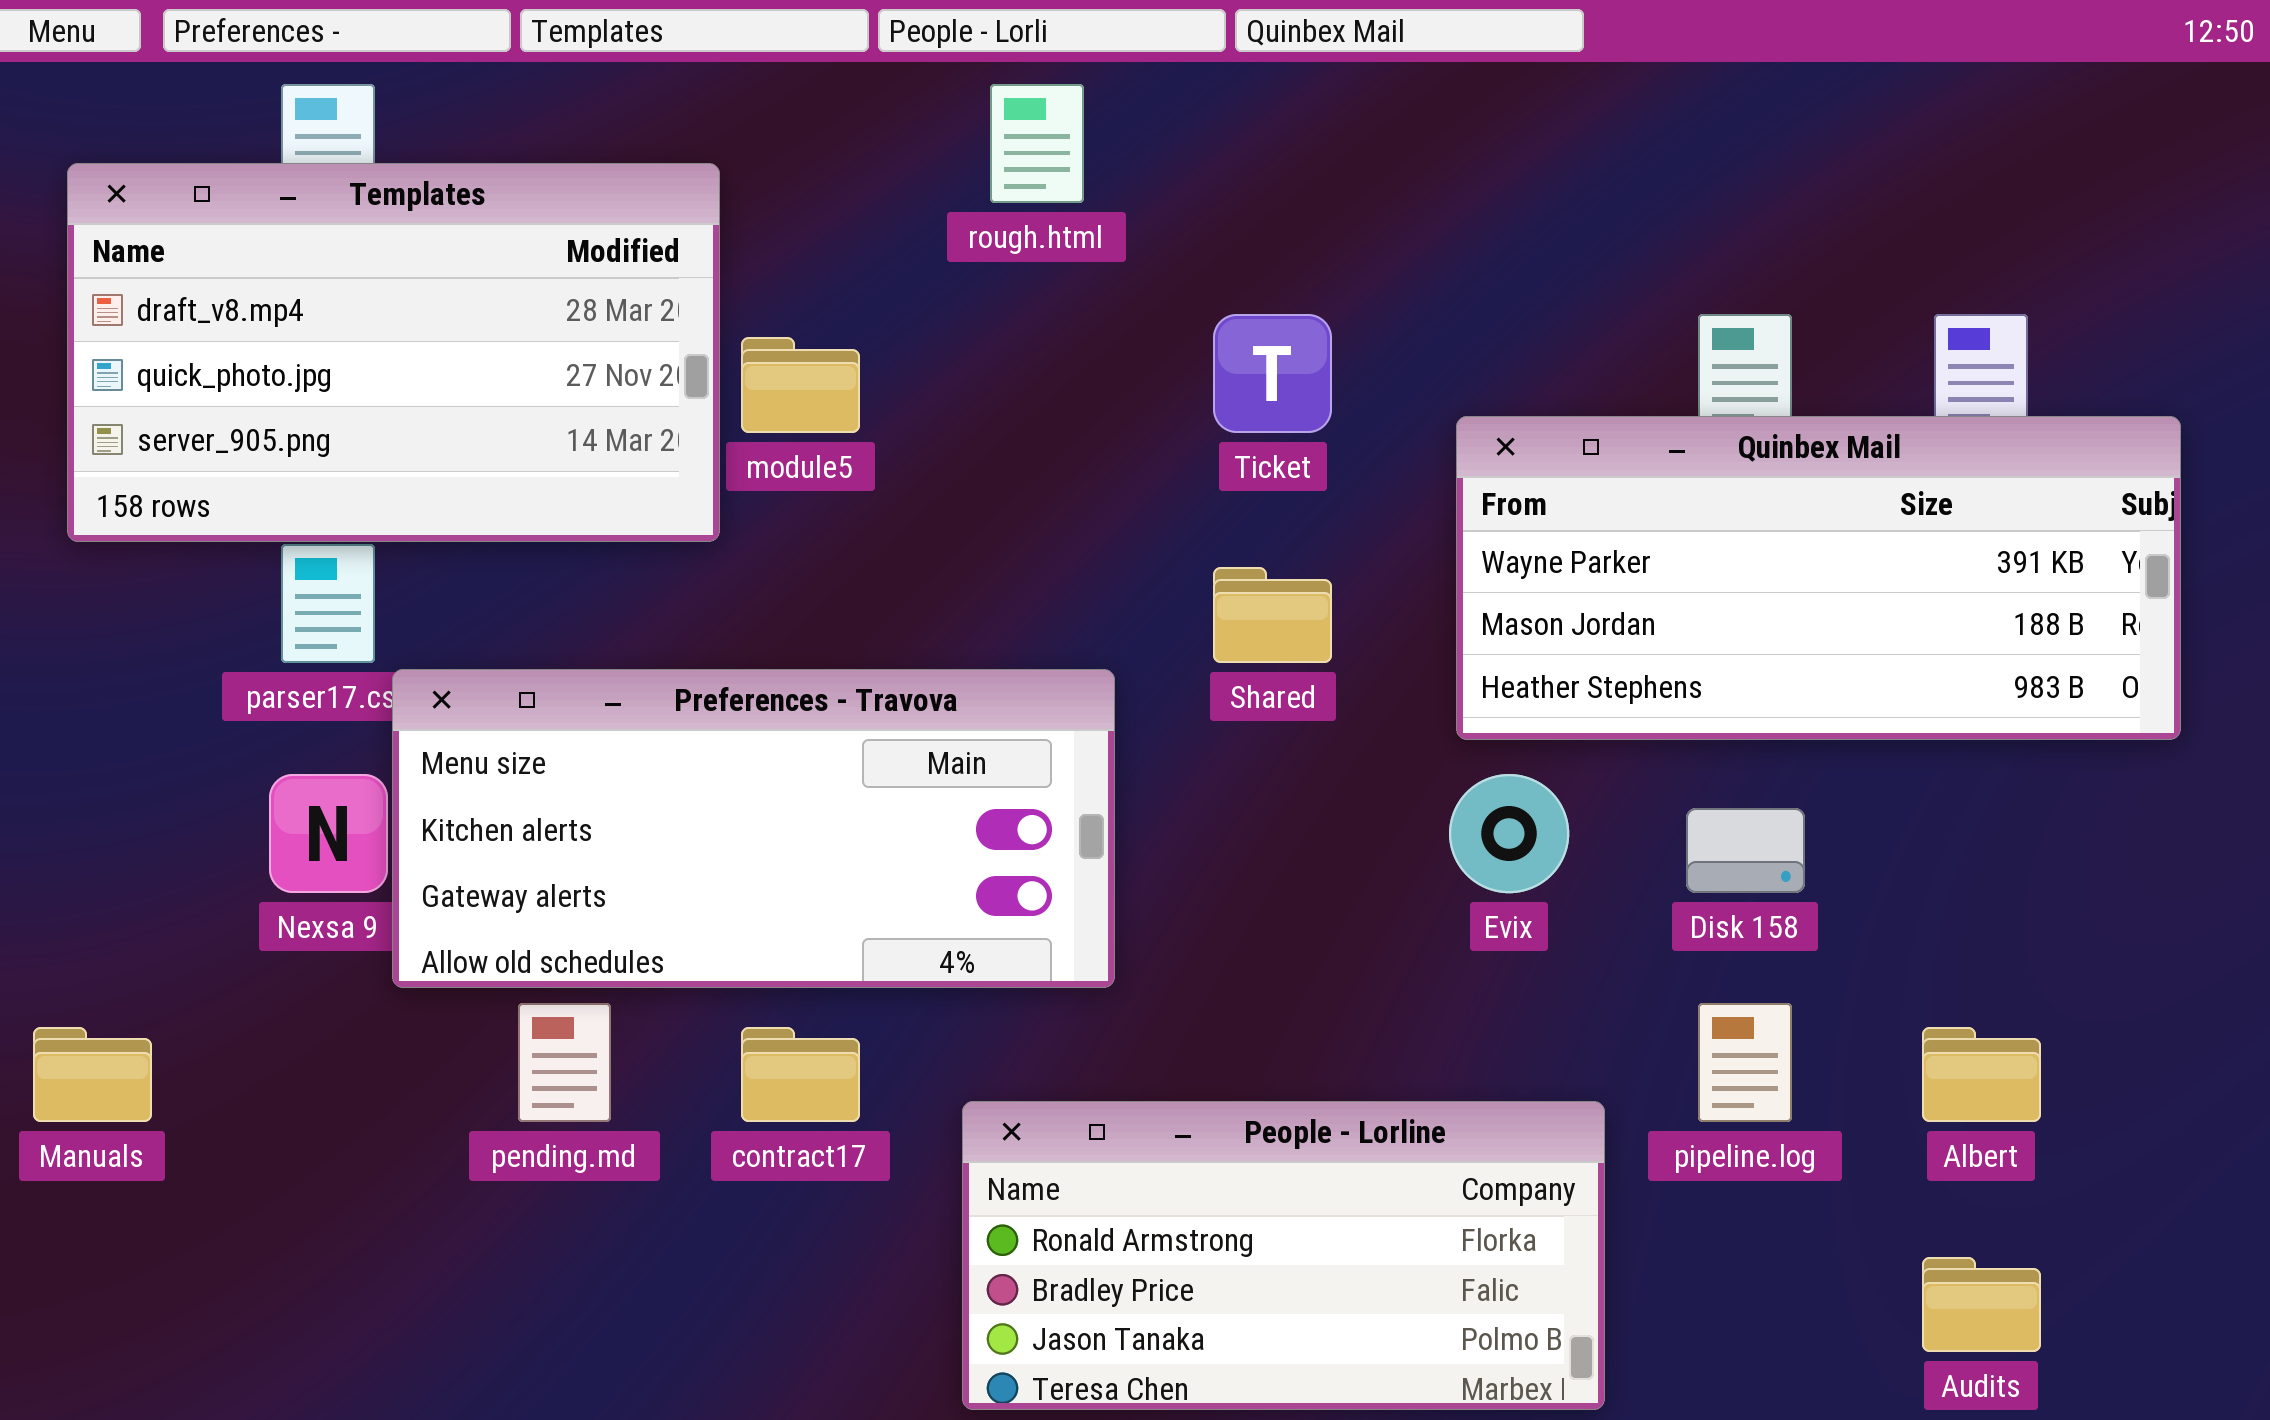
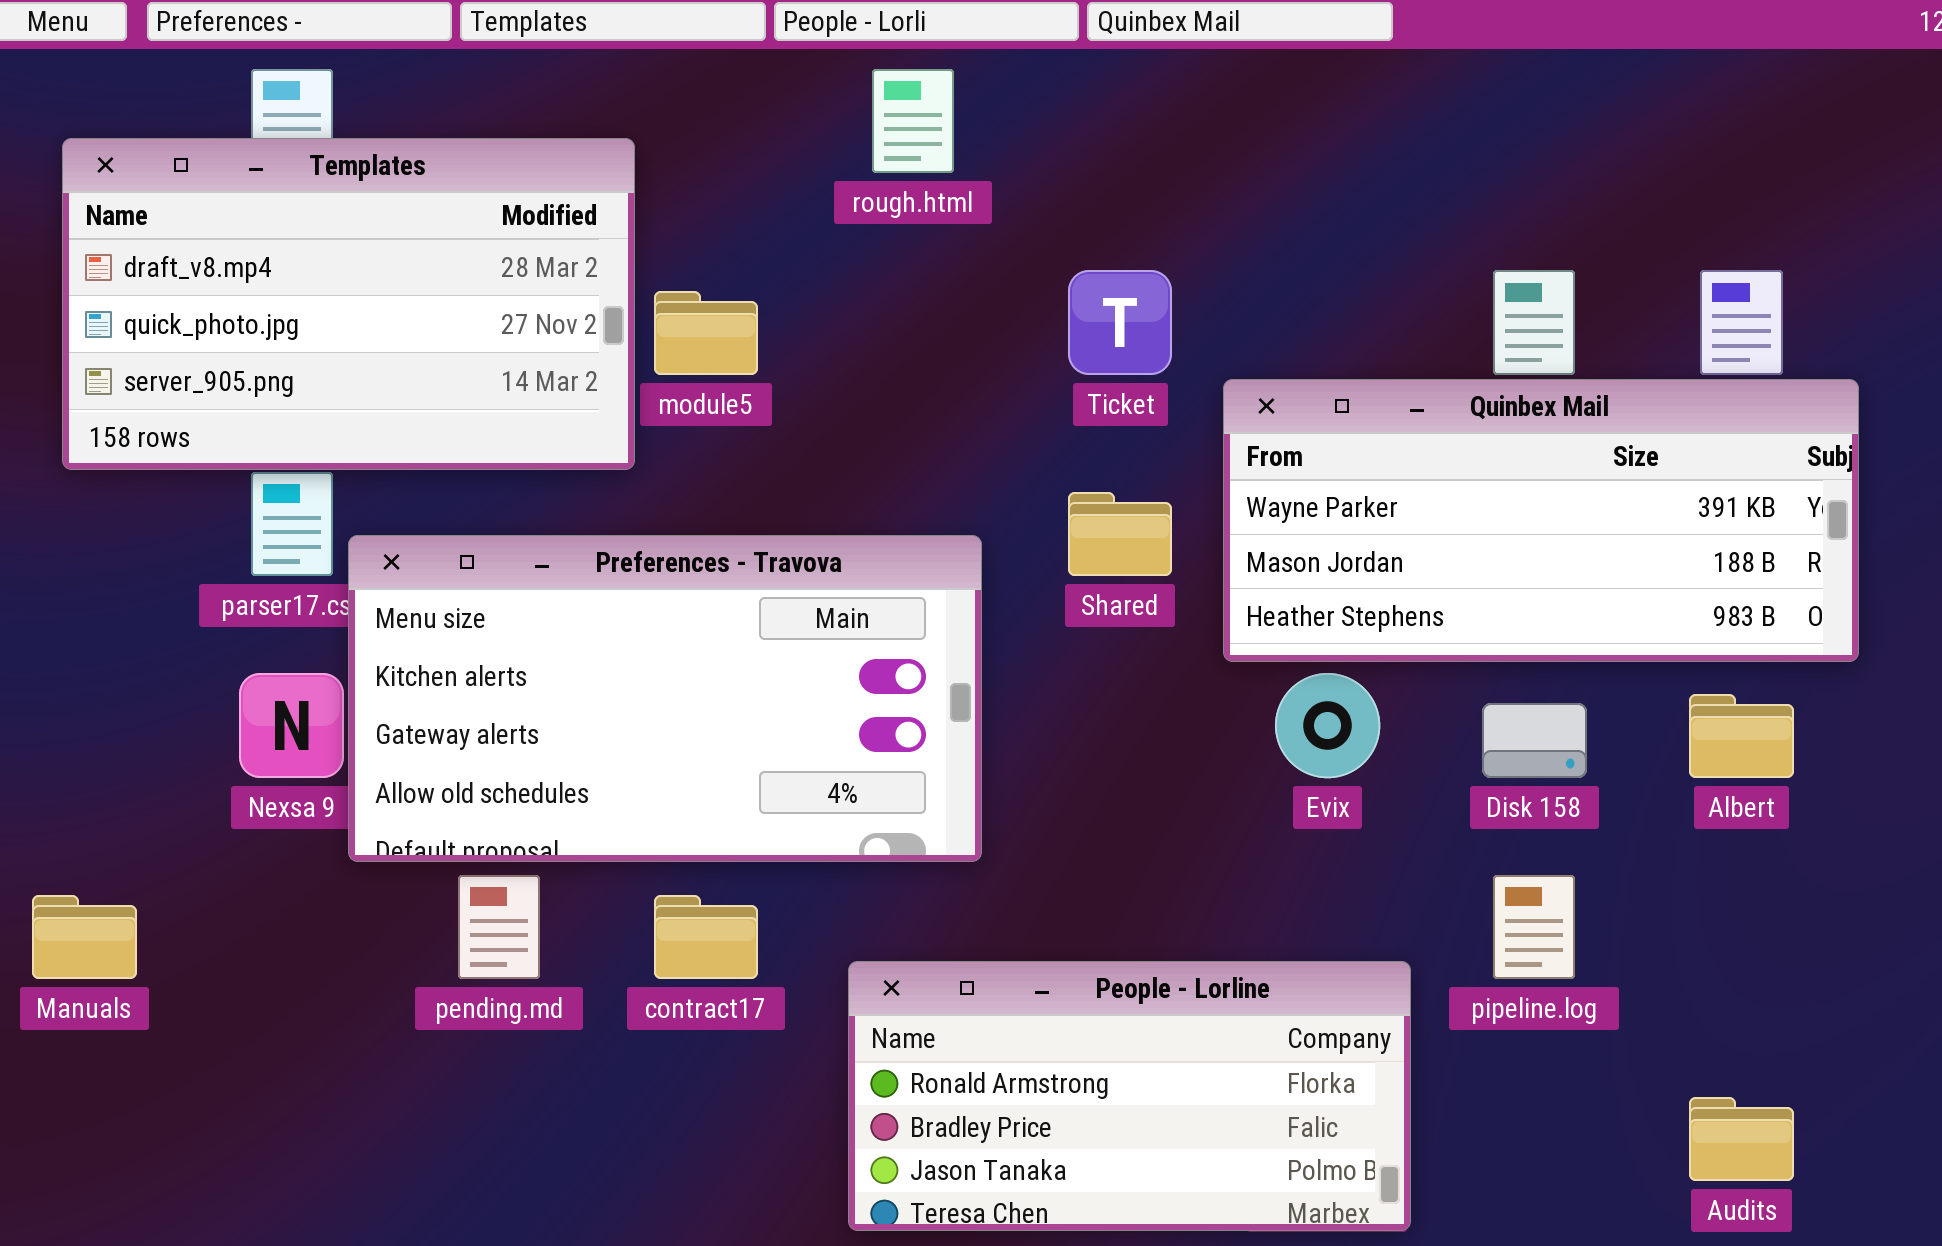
Quinbex Mail: [1456,416,2181,740] -> [1223,379,1859,662], moved
Preferences - Travova: [392,669,1115,988] -> [348,535,982,862], resized
Albert: [1922,1027,2041,1122] -> [1689,694,1794,778], moved

